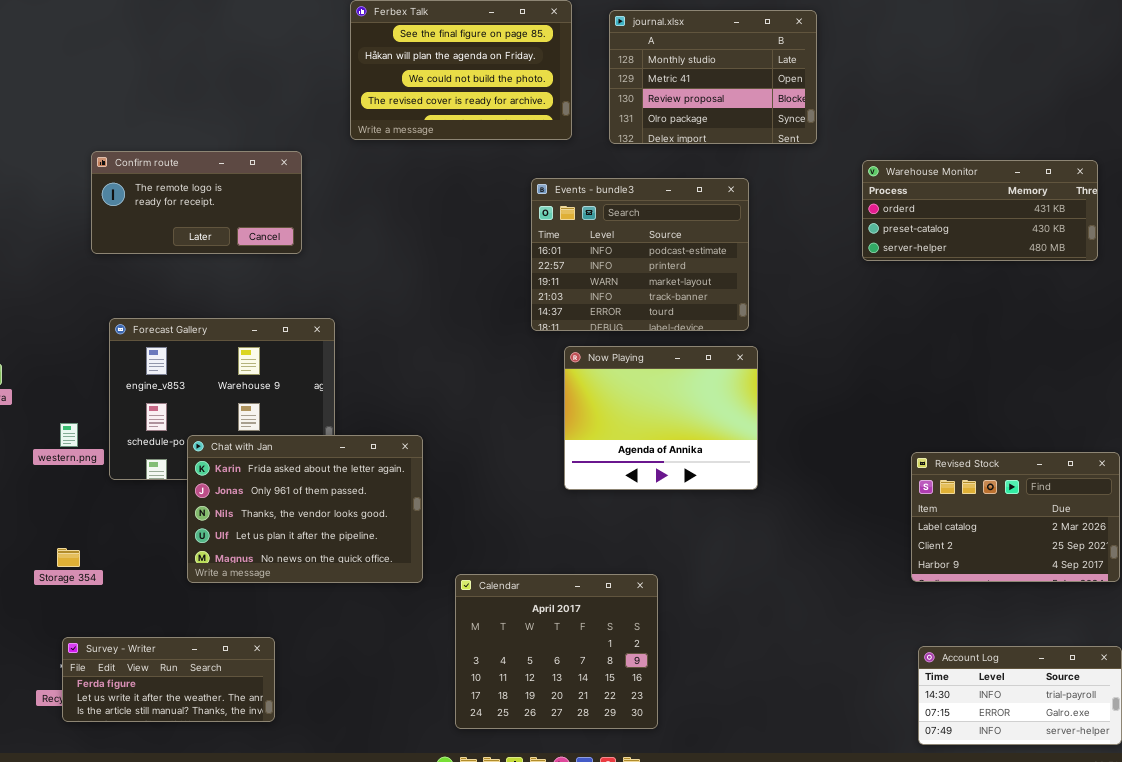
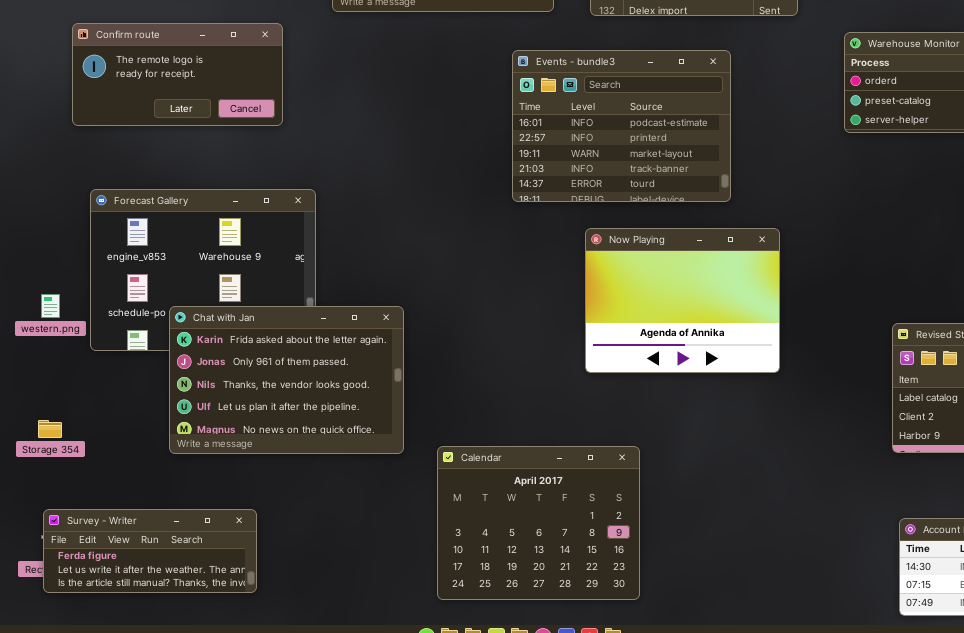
Now Playing: [564,346,758,490] -> [585,228,780,373], moved

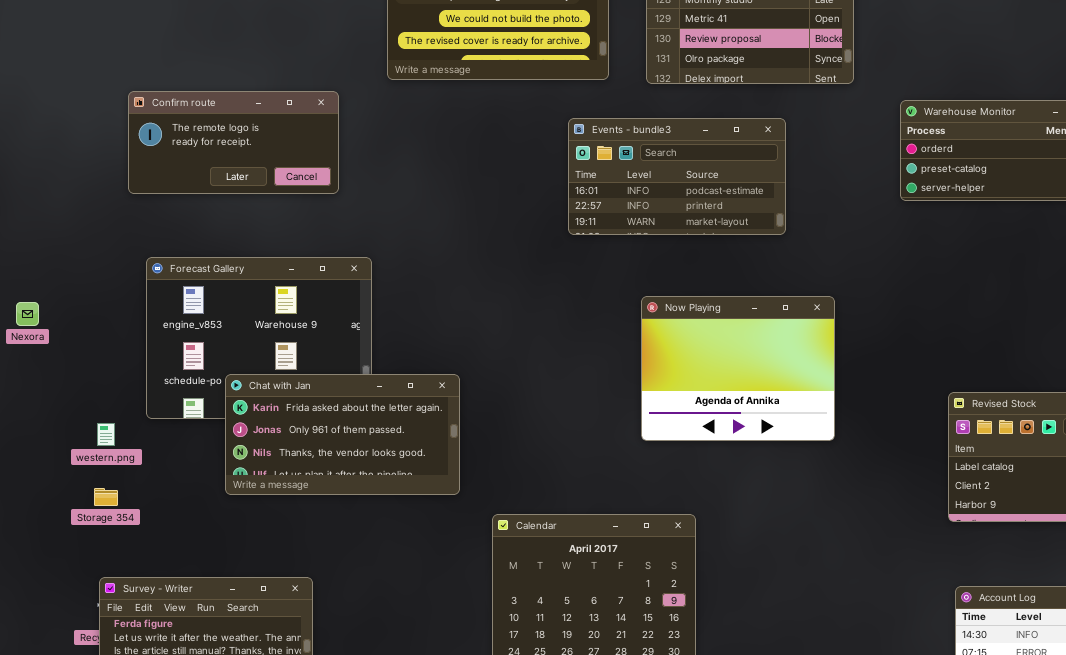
Events - bundle3: [512,50,731,202] -> [568,118,786,235], resized
western.png: [41,294,60,318] -> [97,423,115,446], moved
Chat with Jan: [169,306,404,454] -> [225,374,460,495], resized

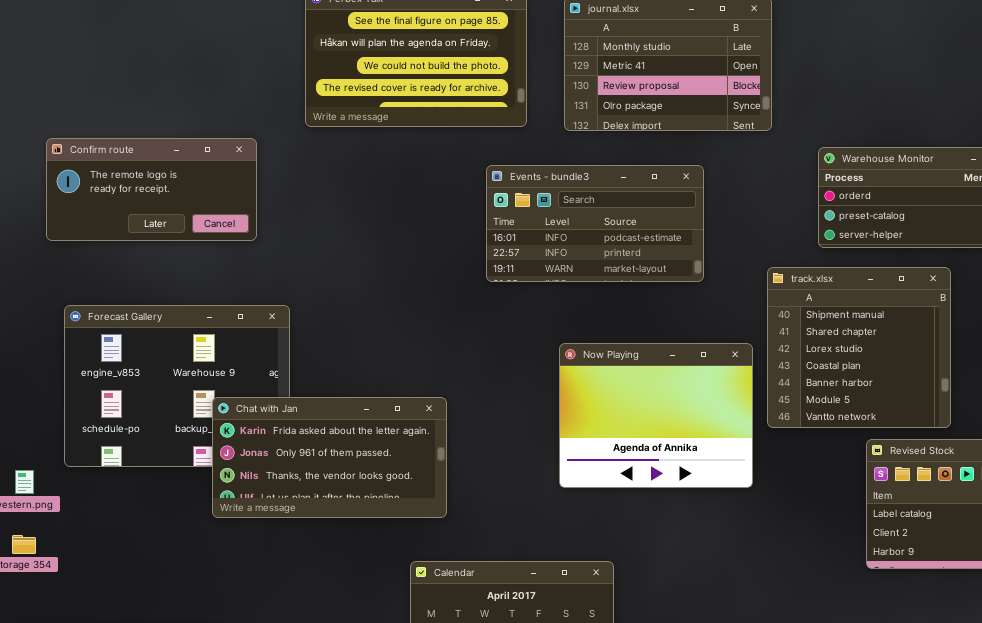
track.xlsx: none -> [767,267,951,428], opened
Chat with Jan: [225,374,460,495] -> [212,397,447,518], moved

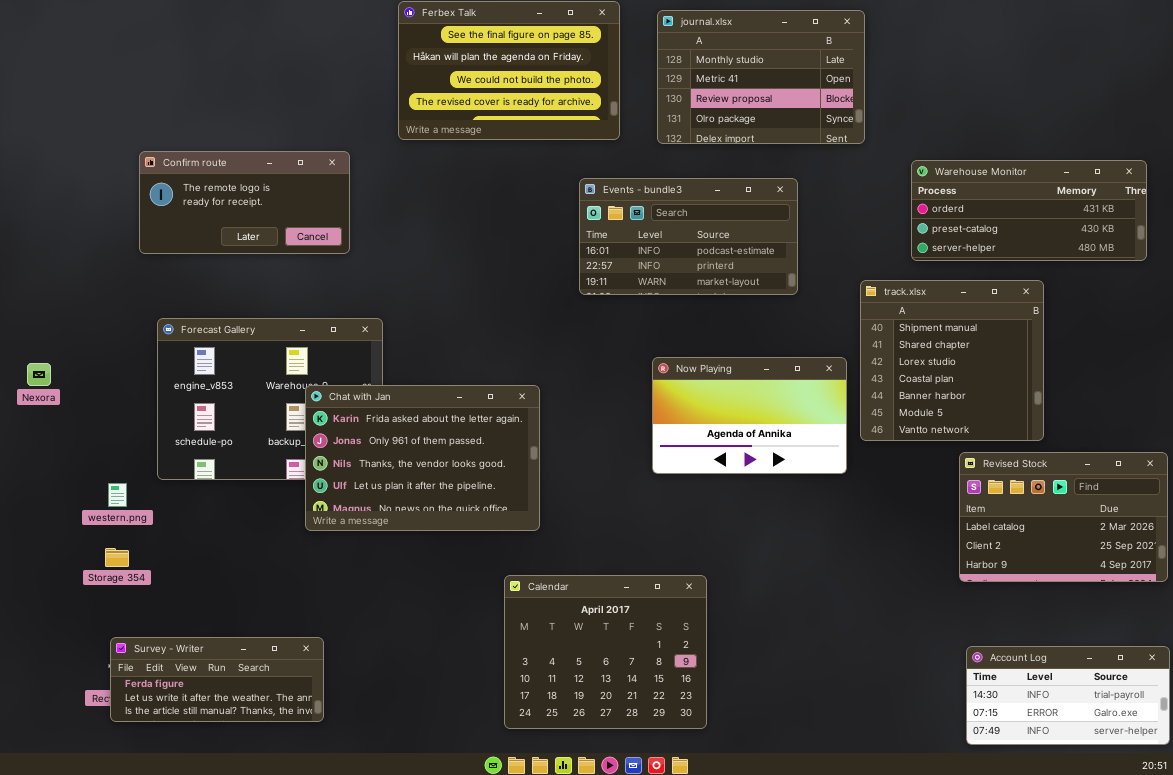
Now Playing: [559,343,753,488] -> [652,357,847,474], resized
Chat with Jan: [212,397,447,518] -> [305,385,540,531], resized

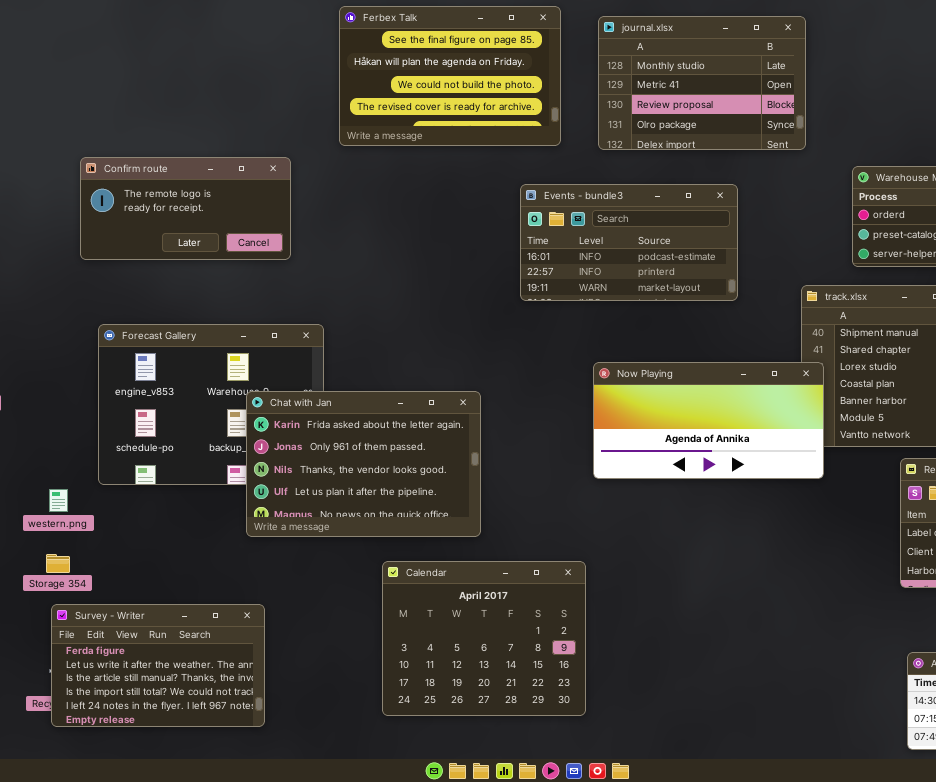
Now Playing: [652,357,847,474] -> [593,362,824,479], resized
Calendar: [504,575,707,729] -> [382,561,586,716], moved
Survey - Writer: [110,637,324,722] -> [51,604,265,727], resized

